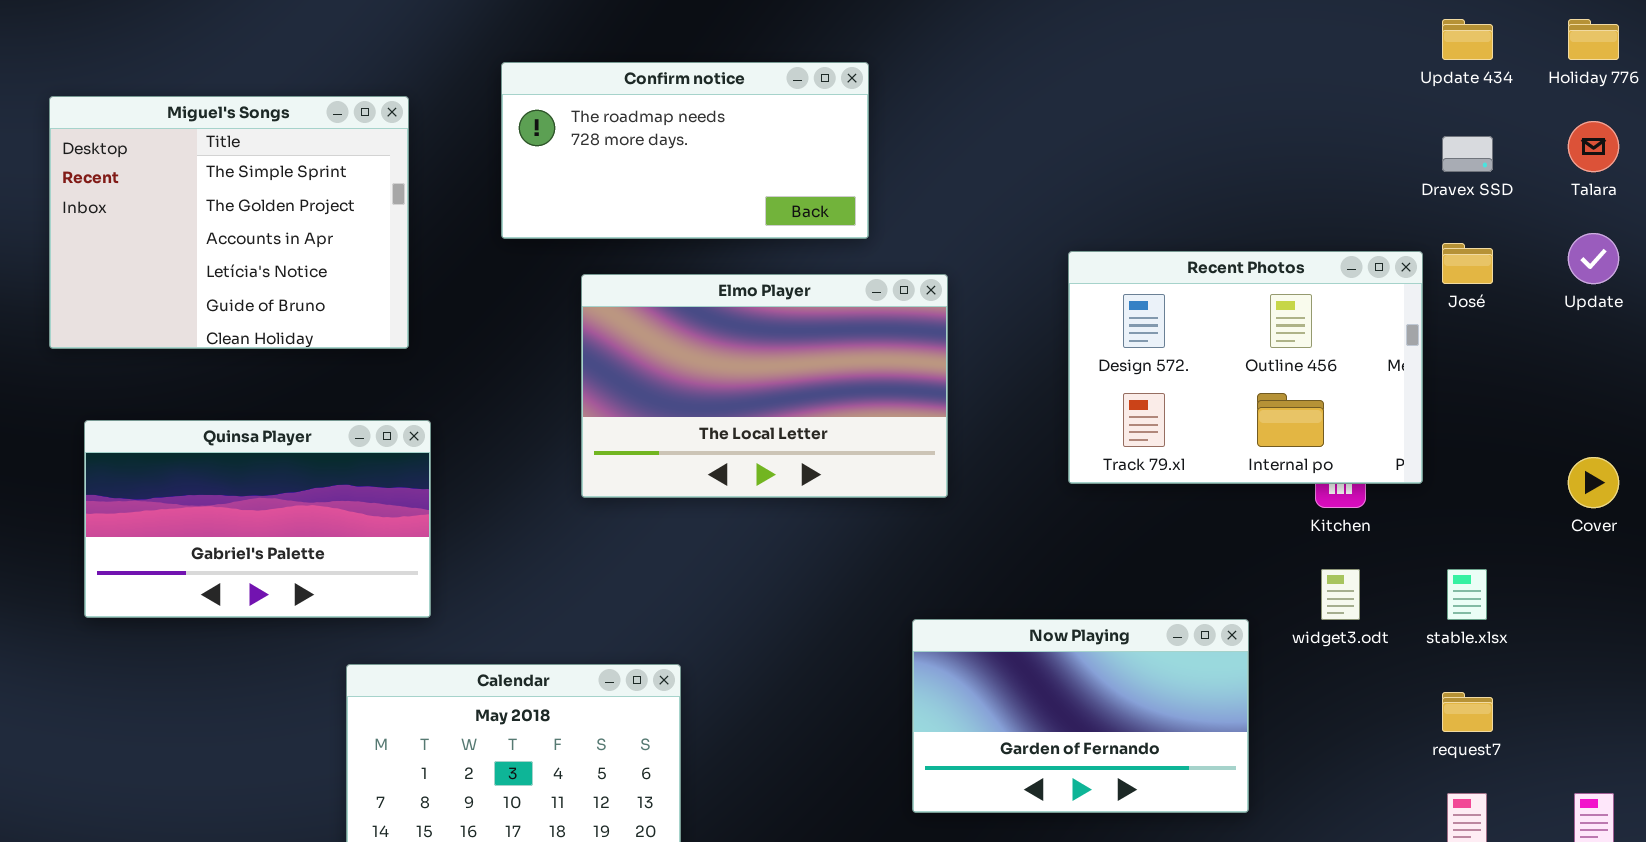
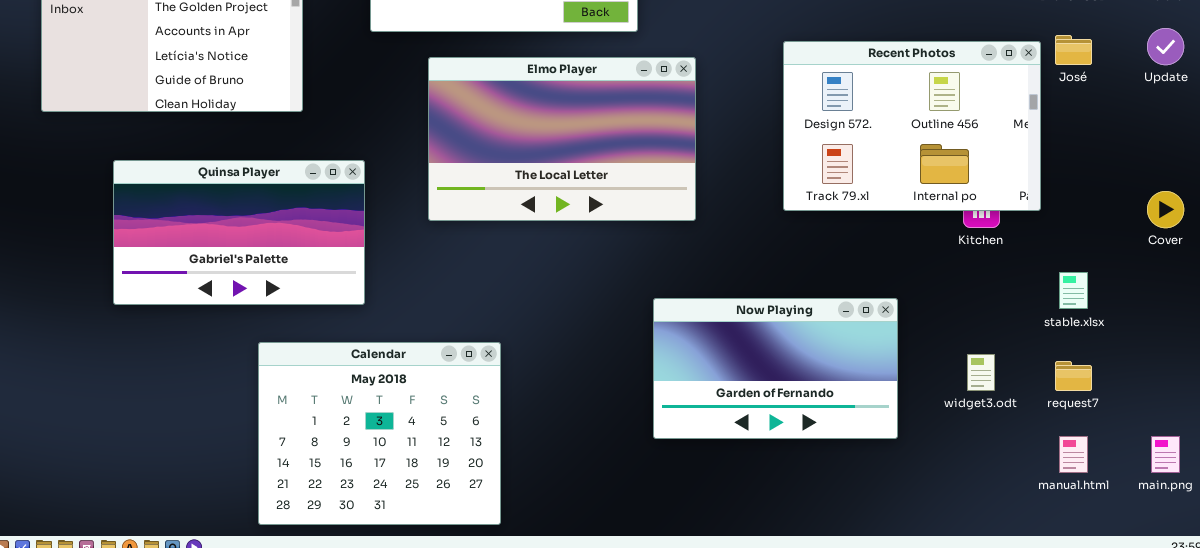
Quinsa Player: [84,420,431,618] -> [113,160,365,305], moved
widget3.odt: [1321,569,1360,620] -> [967,354,995,391], moved
Now Playing: [912,619,1249,813] -> [653,298,898,439], moved

